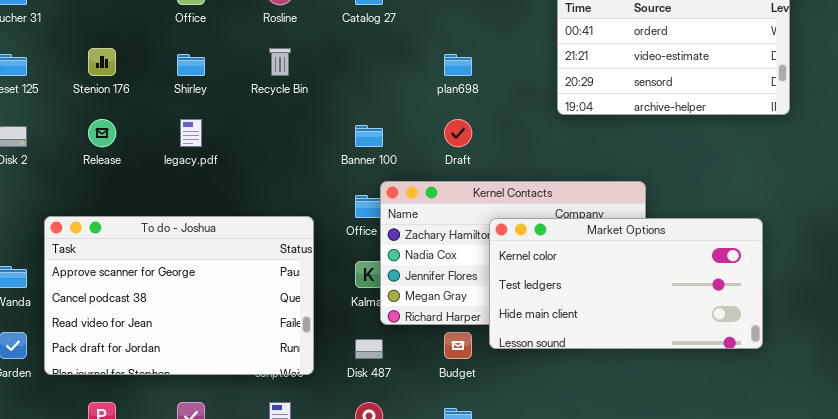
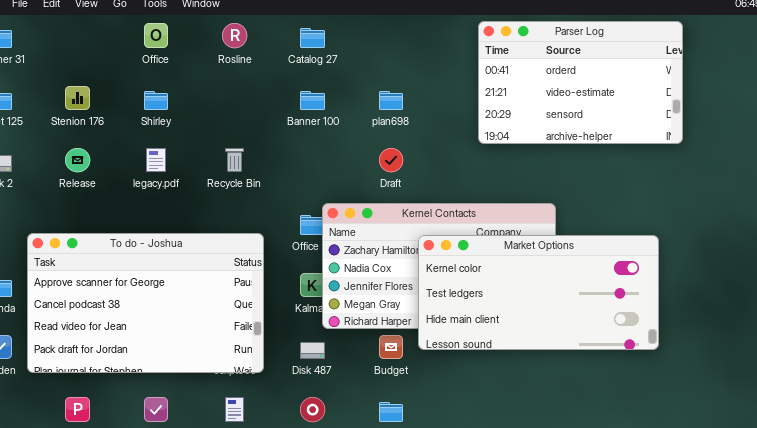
Recycle Bin: [269,48,291,76] -> [225,148,244,172], moved
Banner 100: [355,125,383,147] -> [300,91,325,110], moved

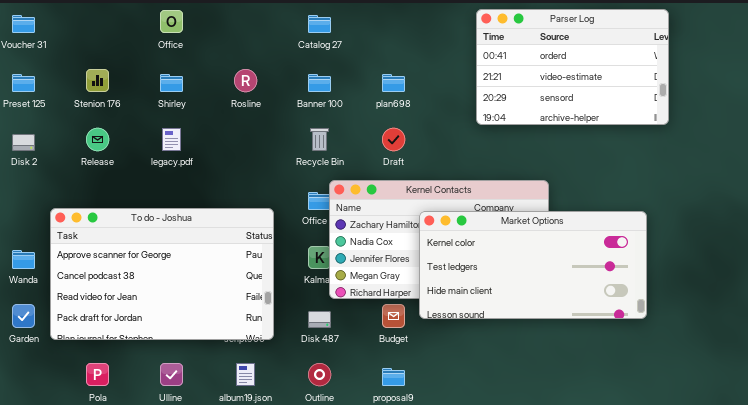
Rosline: [222,23,247,48] -> [234,69,257,92], moved
Recycle Bin: [225,148,244,172] -> [310,128,329,151], moved

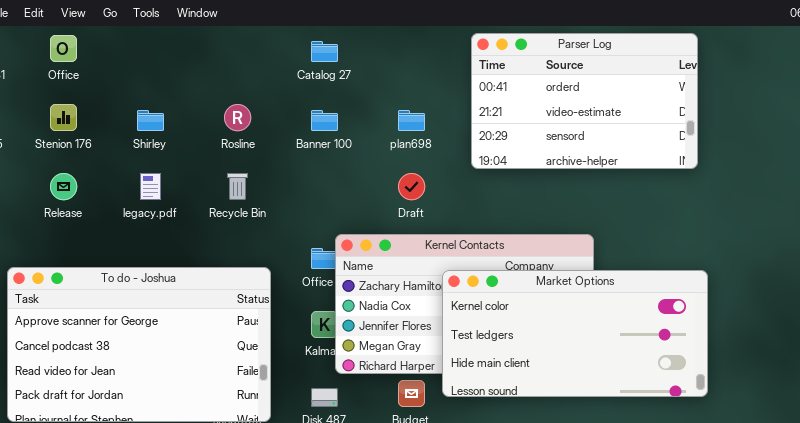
Parser Log: [476,9,669,125] -> [471,33,698,169], moved
Office: [160,10,183,33] -> [50,35,77,62], moved
Recycle Bin: [310,128,329,151] -> [227,173,248,200], moved

